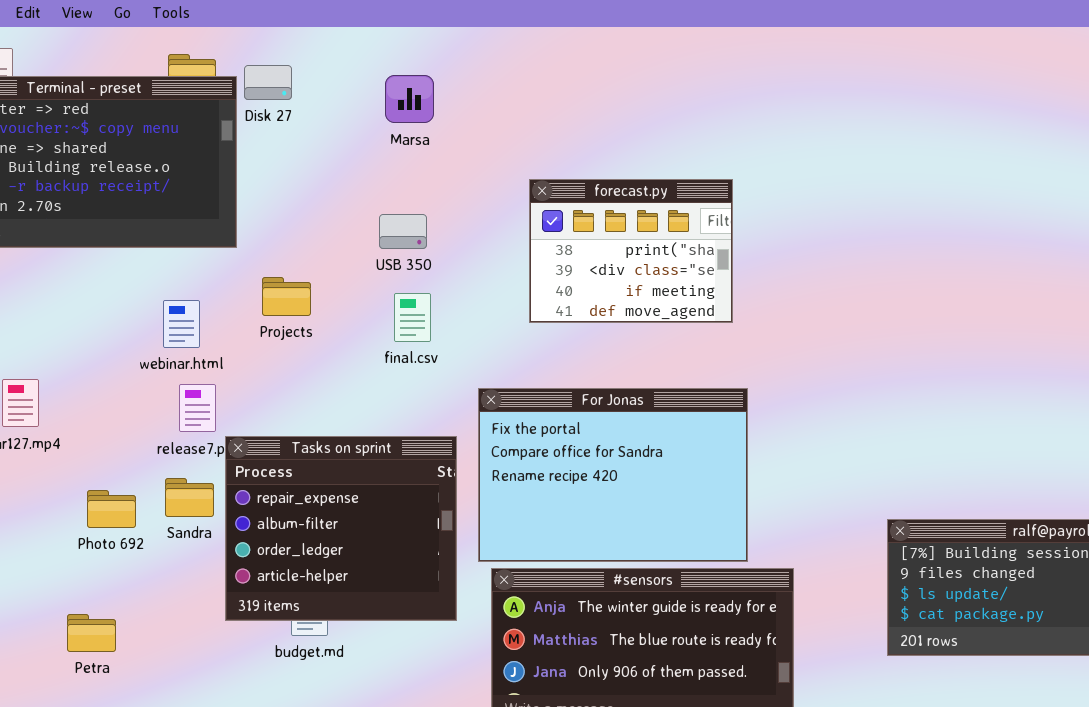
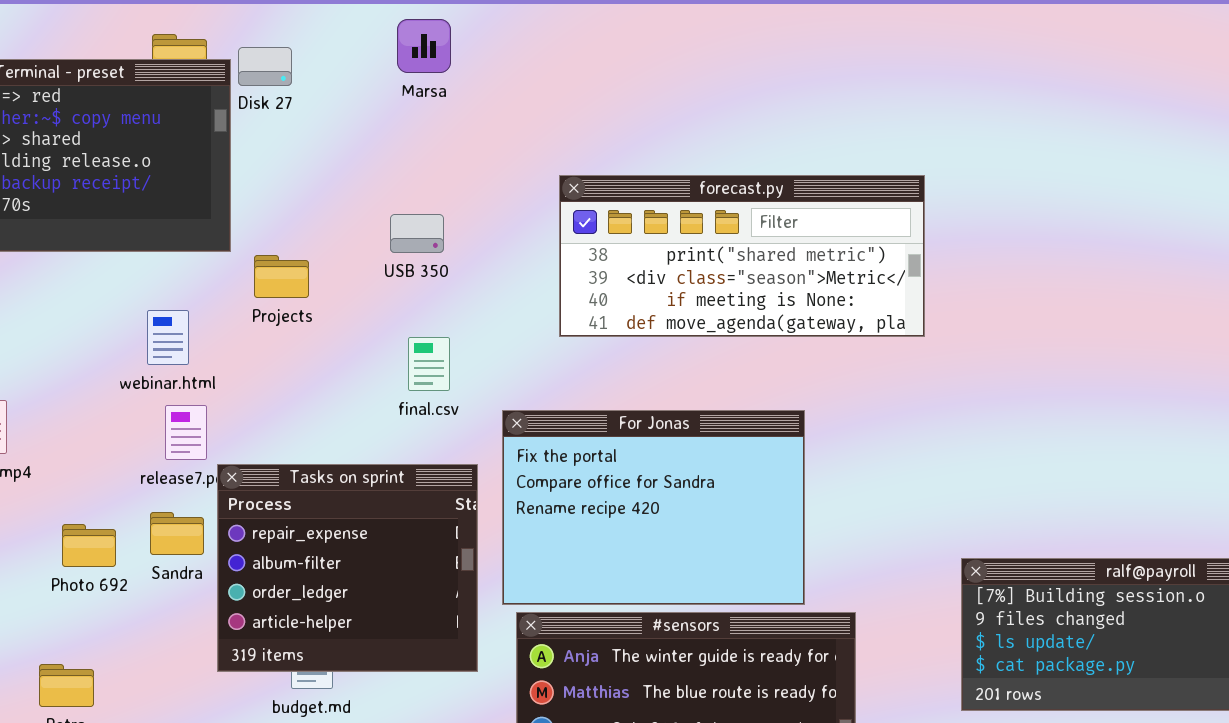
Marsa: [385,75,434,123] -> [397,19,451,73], moved
forecast.py: [529,179,733,323] -> [559,175,925,337], resized
Projects: [262,277,311,316] -> [254,255,309,298], moved
final.csv: [394,293,431,342] -> [408,337,450,391], moved

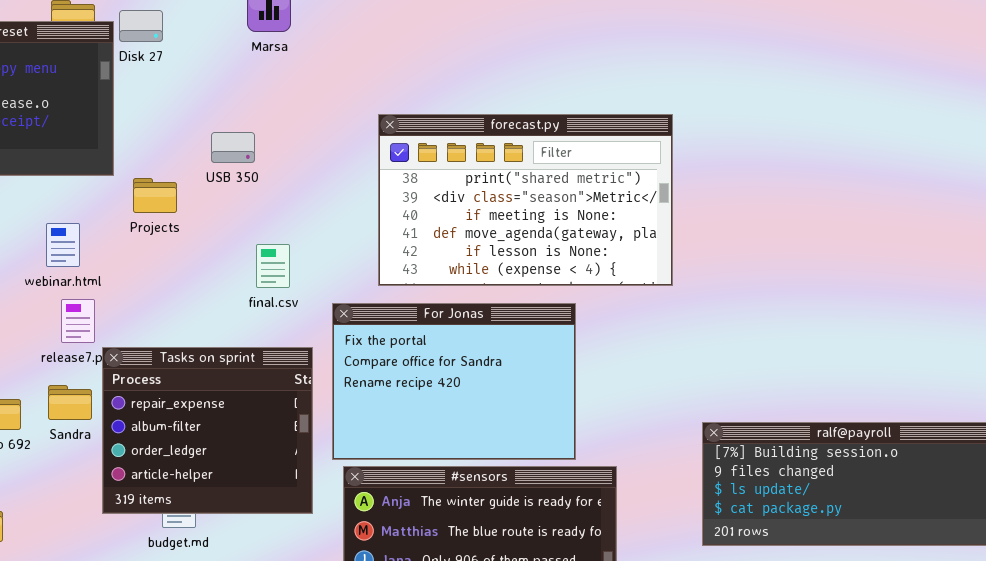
forecast.py: [559,175,925,337] -> [378,114,673,286], resized
USB 350: [390,214,444,253] -> [211,132,255,163], moved

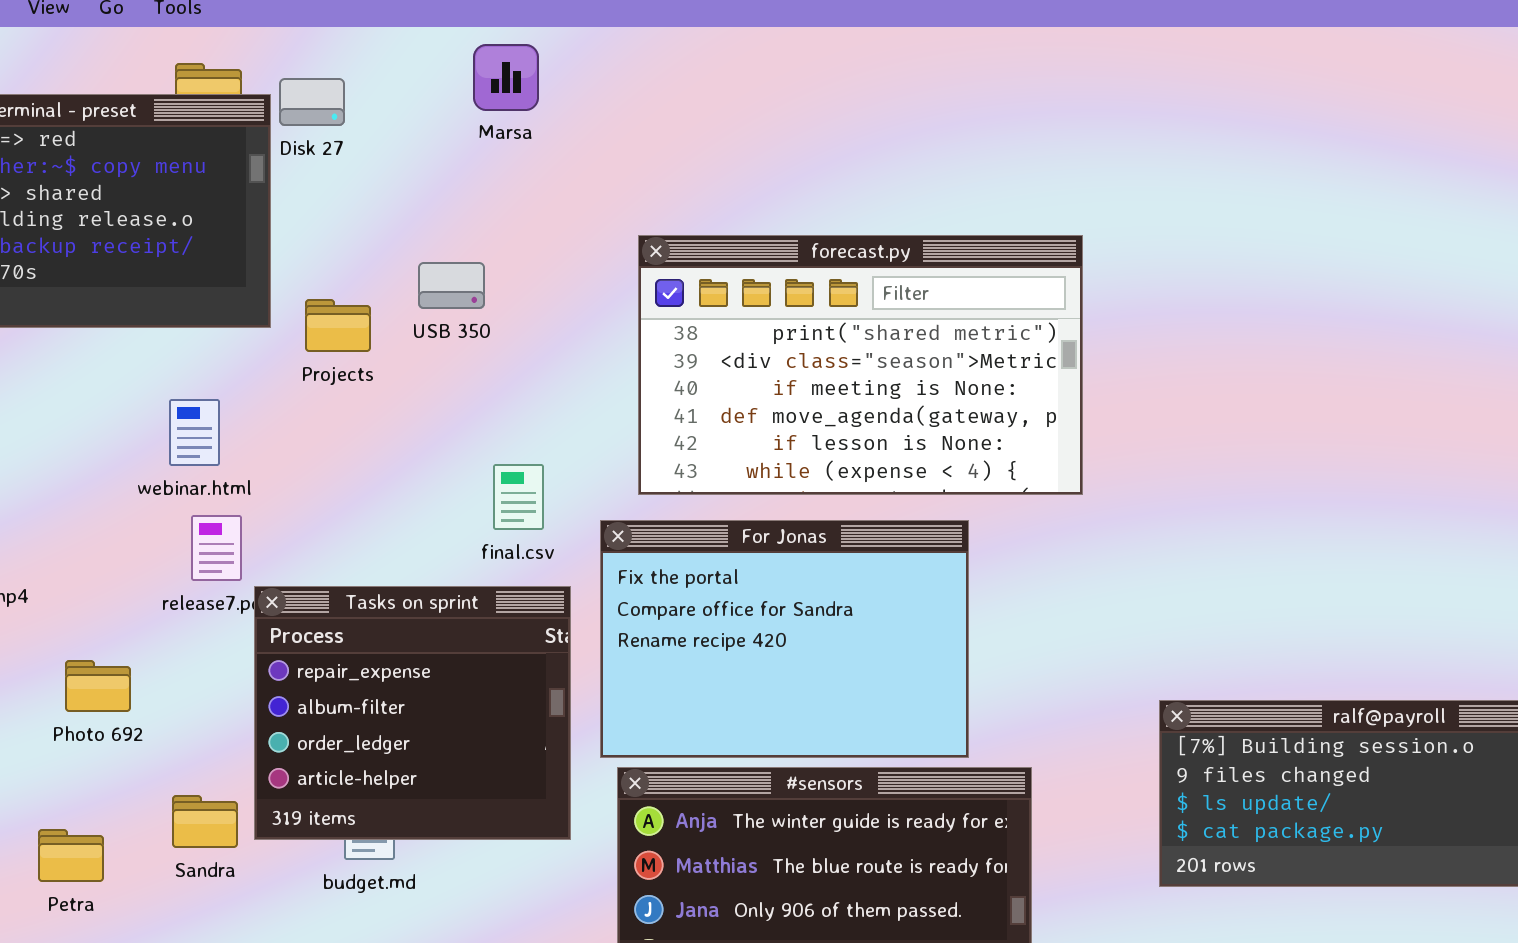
forecast.py: [378,114,673,286] -> [638,235,1083,495], moved
Projects: [133,178,177,213] -> [305,299,371,352], moved
final.csv: [256,244,290,288] -> [493,464,544,530], moved
Sandra: [48,385,92,420] -> [172,795,238,848], moved

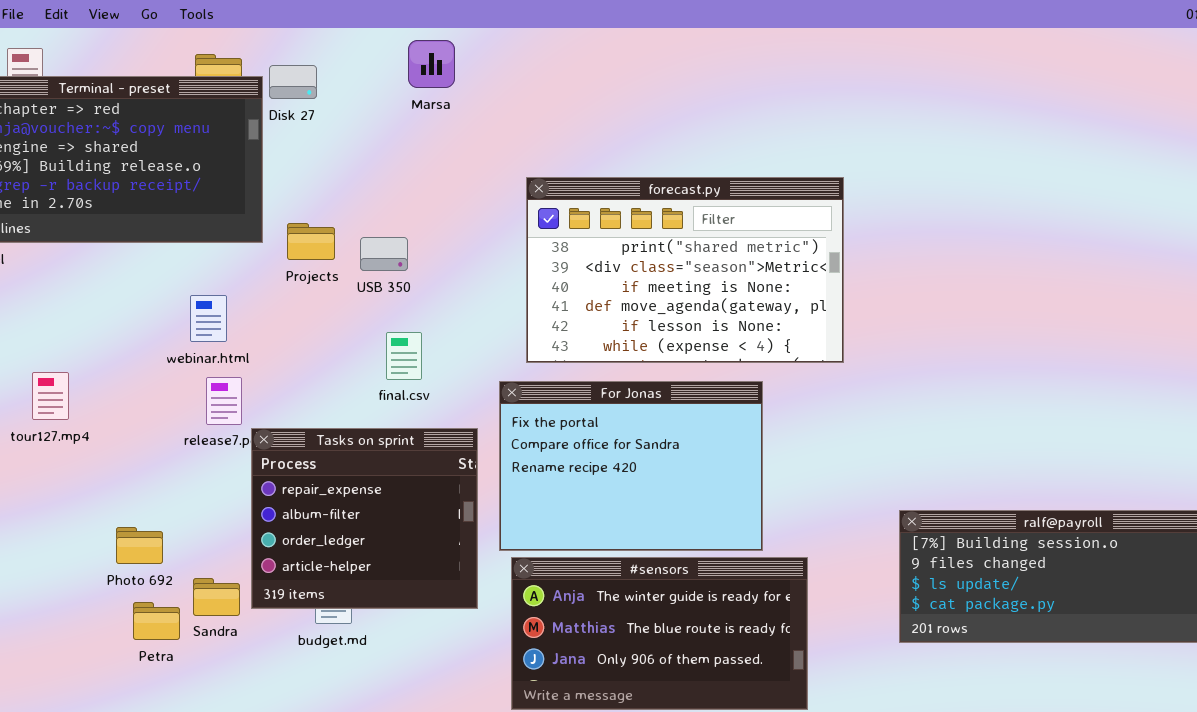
USB 350: [418,262,485,309] -> [360,237,408,271], moved
final.csv: [493,464,544,530] -> [386,332,422,380], moved
Photo 692: [65,660,131,712] -> [116,527,163,564], moved
Petra: [38,829,104,882] -> [133,602,180,640], moved

